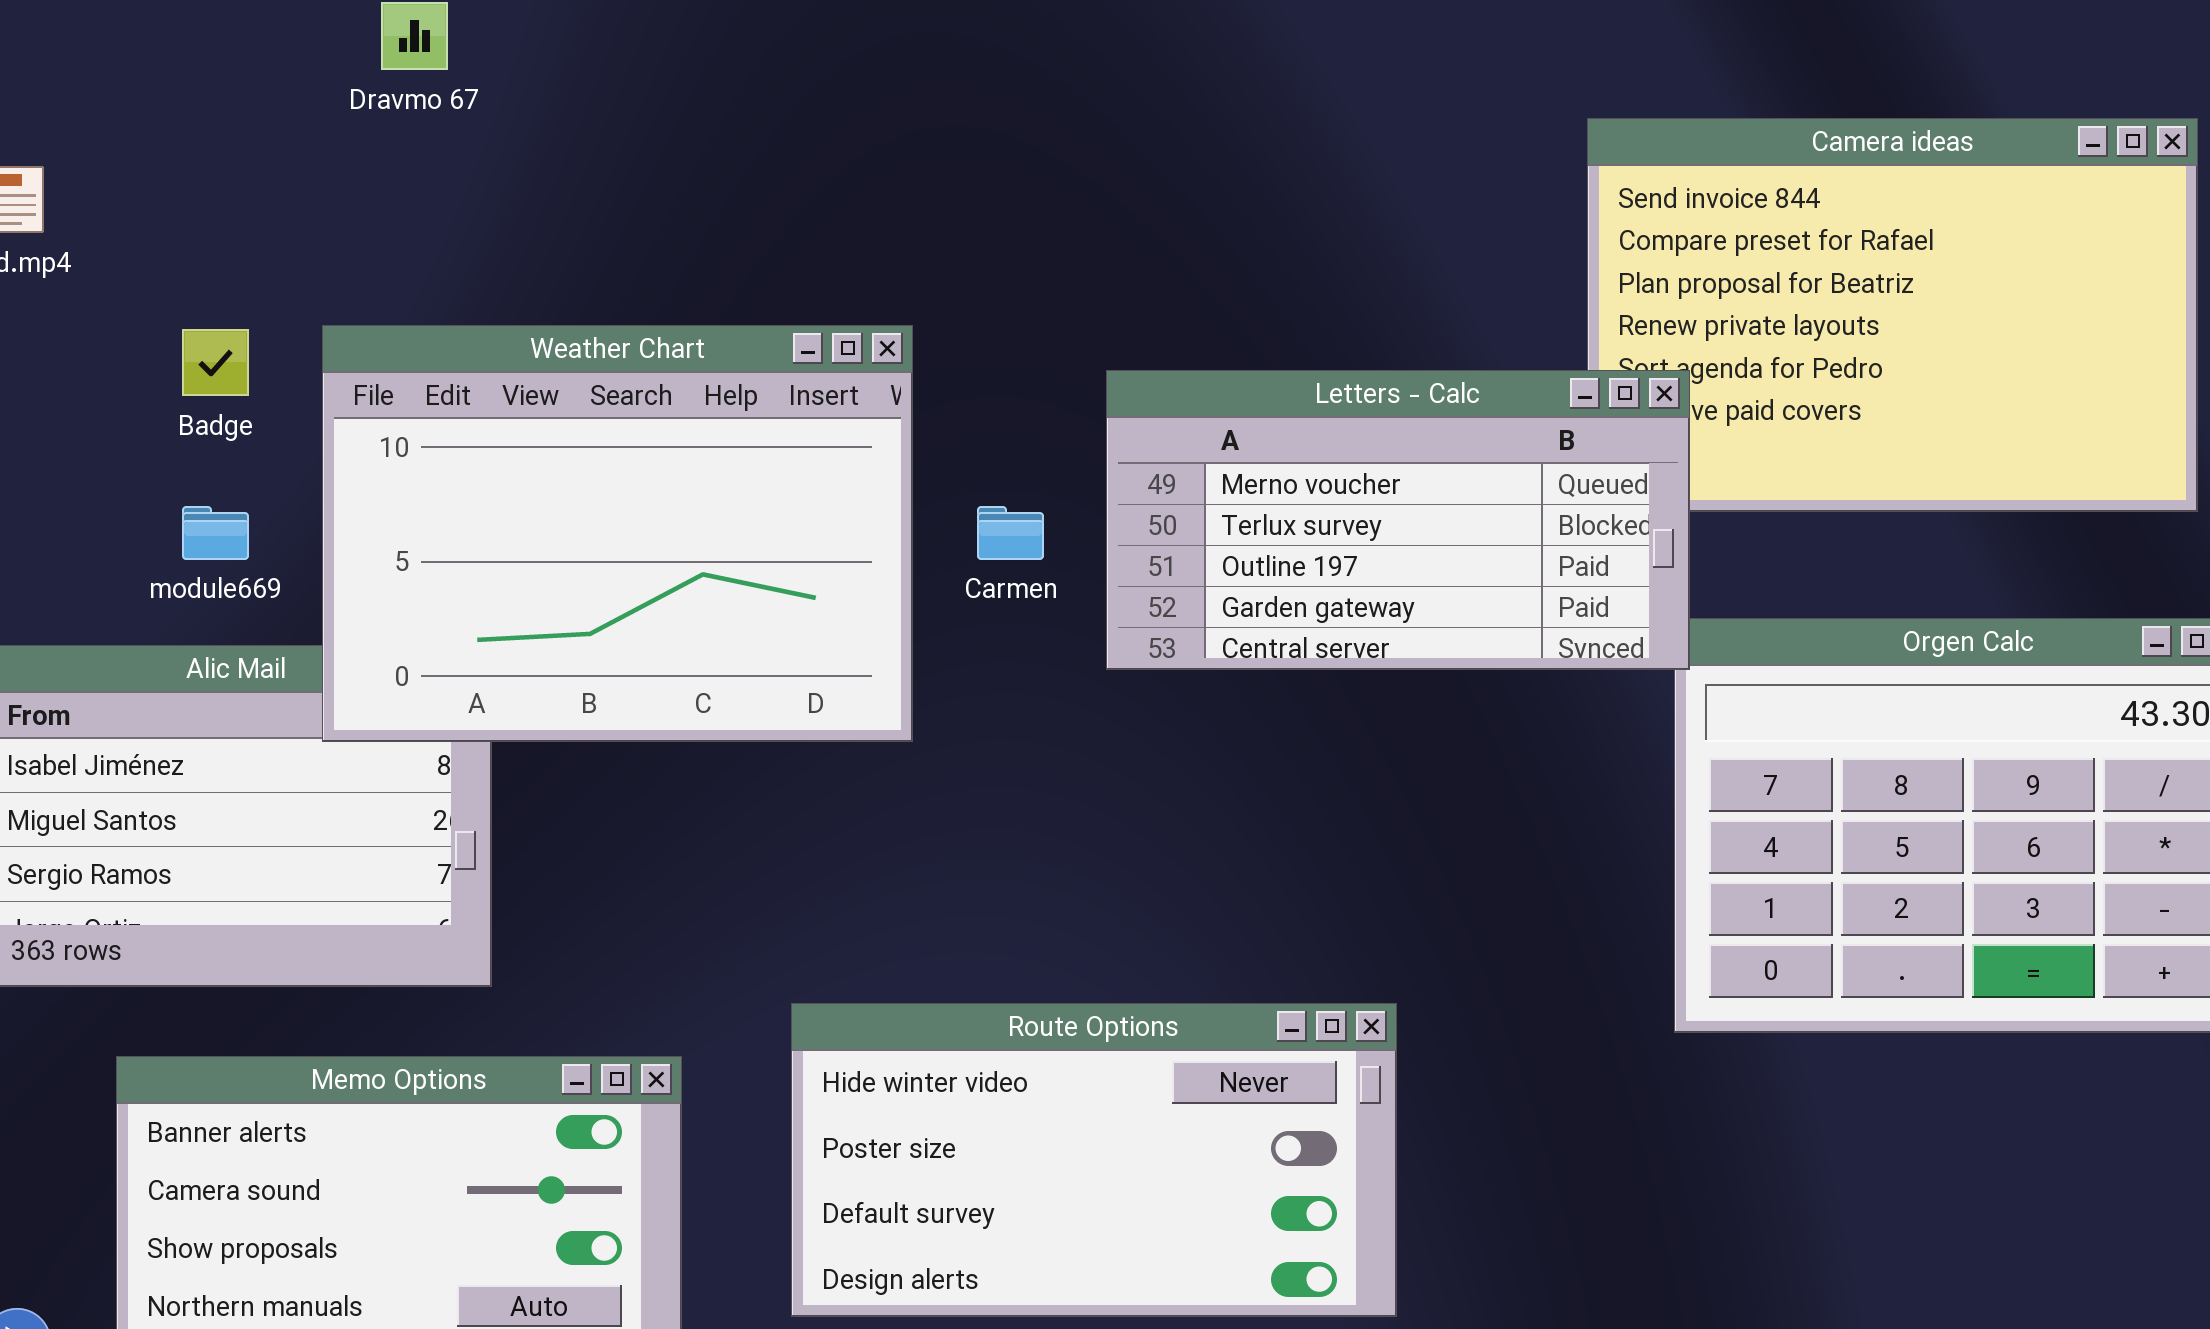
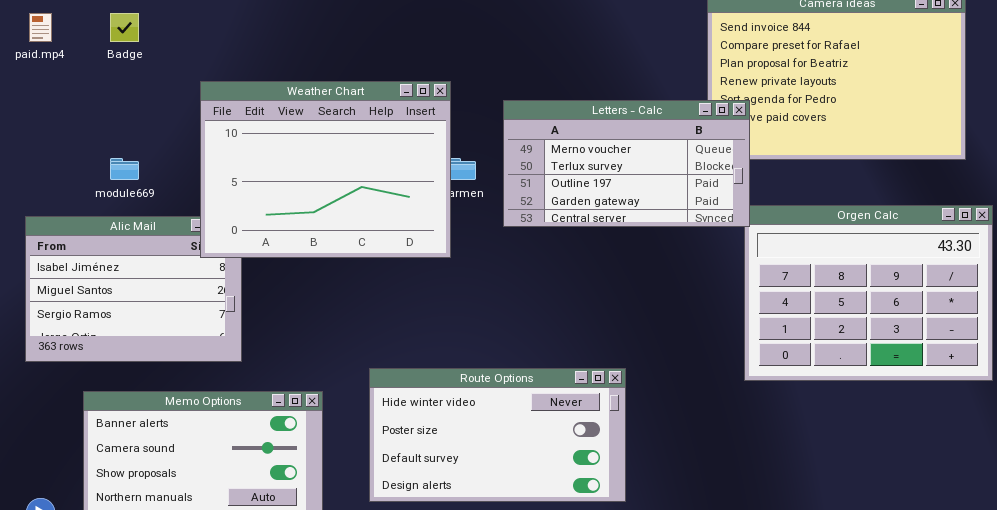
Weather Chart: [322,325,913,742] -> [200,81,451,258], moved
Badge: [182,329,249,396] -> [110,13,139,42], moved

